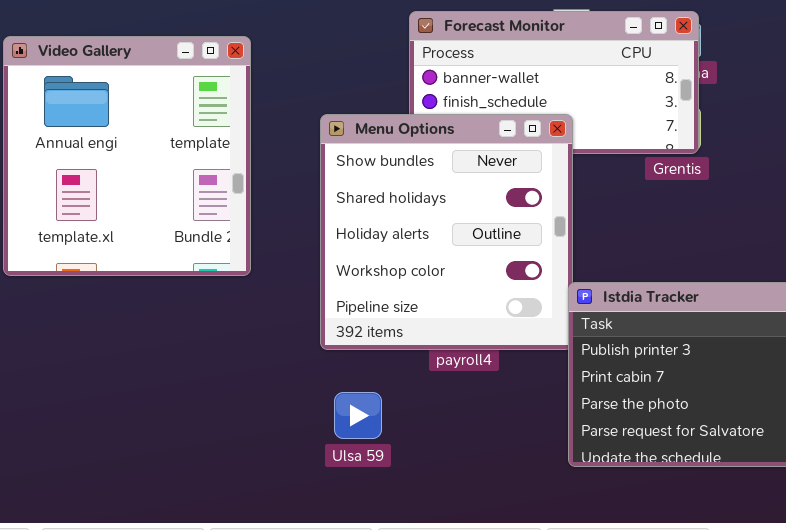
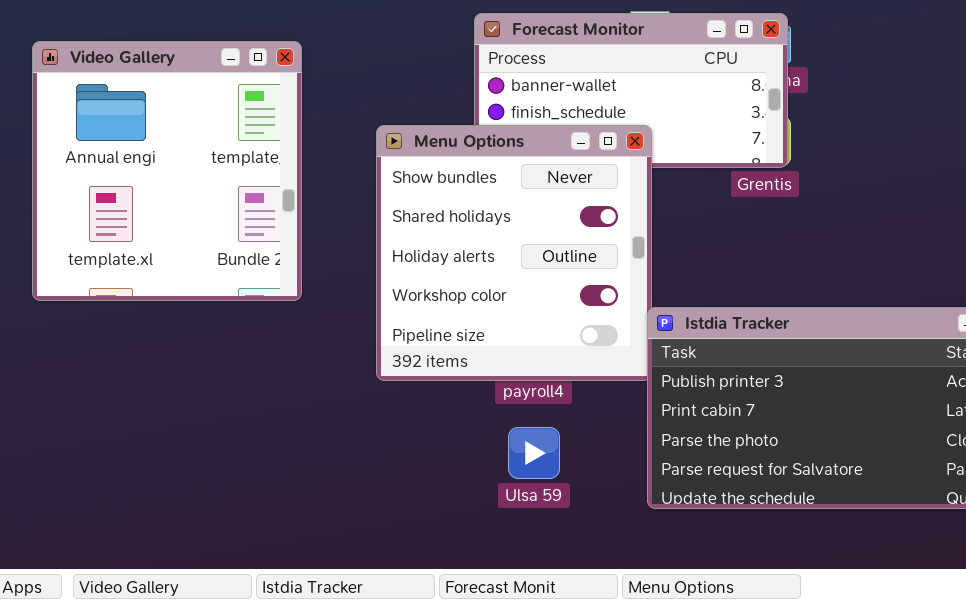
Ulsa 59: [334,392,382,439] -> [508,427,560,479], moved

